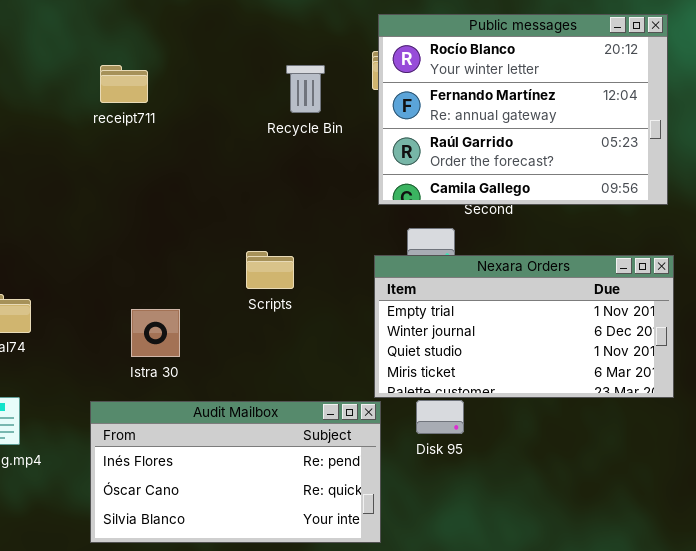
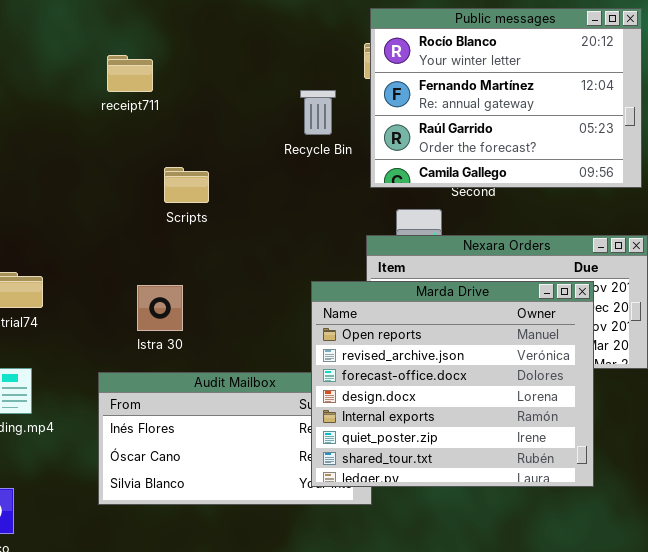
Recycle Bin: [286,65,325,113] -> [300,90,336,135], moved
Scripts: [246,251,294,289] -> [164,167,209,203], moved
Marda Drive: none -> [311,281,594,487], opened

